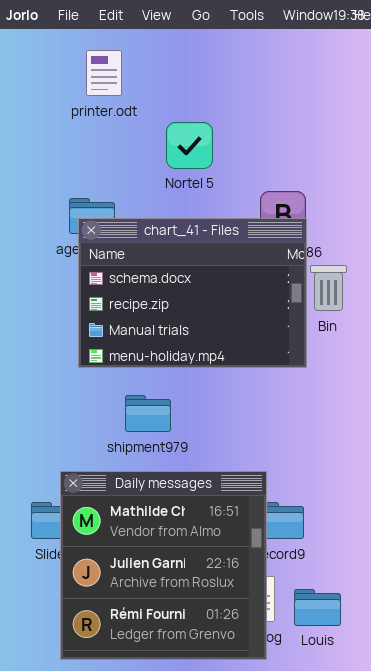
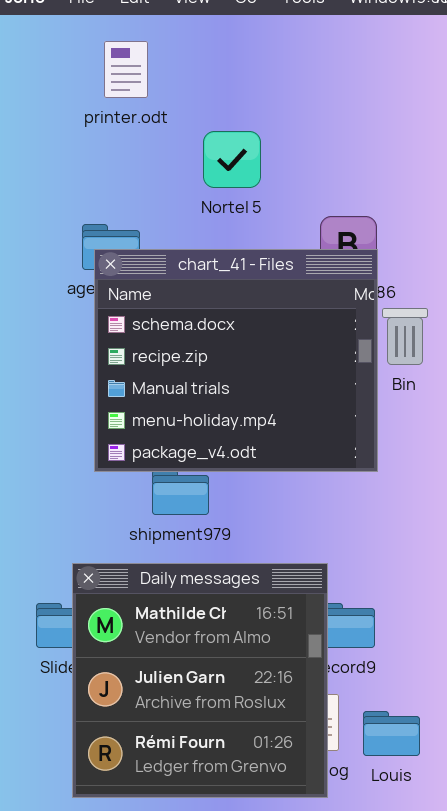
chart_41 - Files: [78,218,307,368] -> [94,249,378,472], resized

